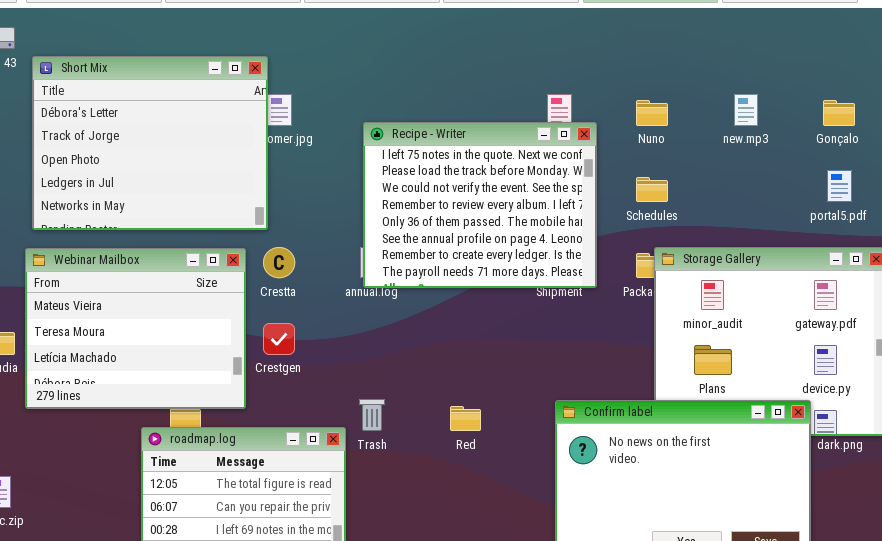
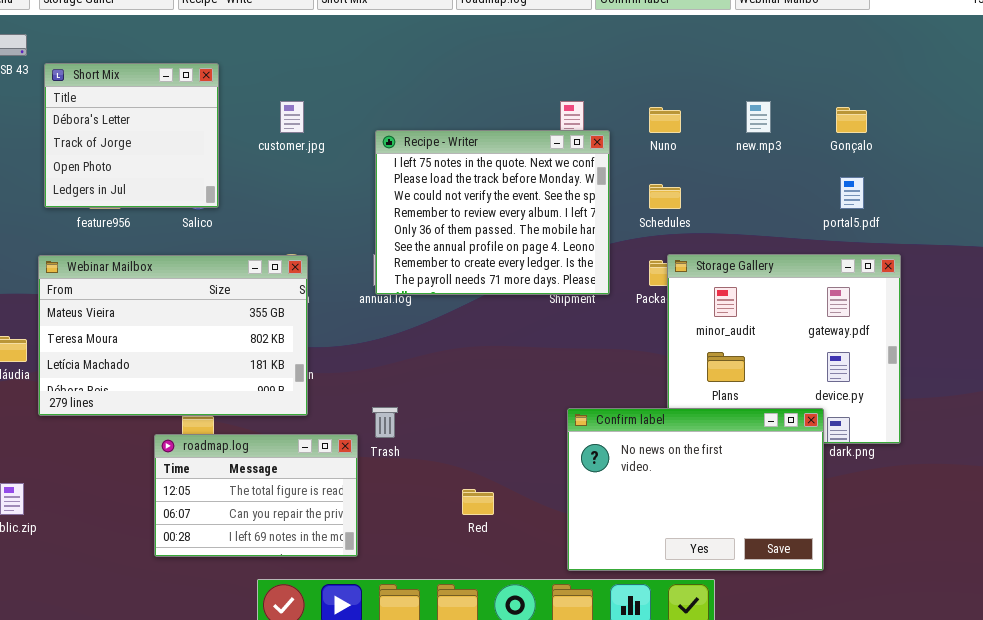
Short Mix: [32,56,268,230] -> [44,63,219,208], resized
Webinar Mailbox: [25,248,246,409] -> [38,255,308,416], resized
Red: [450,406,481,431] -> [462,489,494,515], moved

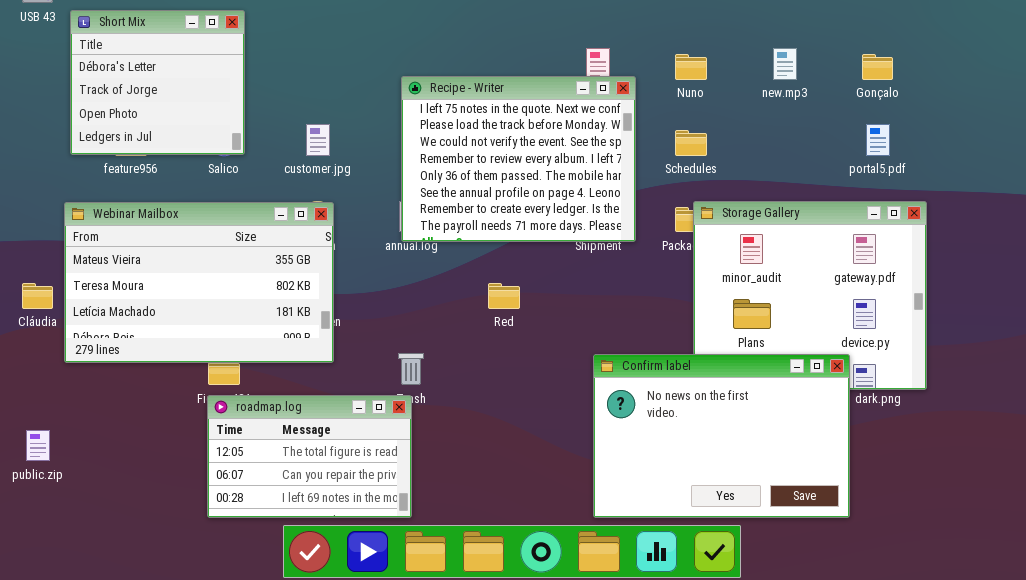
customer.jpg: [280,101,304,133] -> [306,124,330,156], moved
roadmap.log: [154,434,358,557] -> [207,395,412,518], moved
Red: [462,489,494,515] -> [488,283,520,309], moved

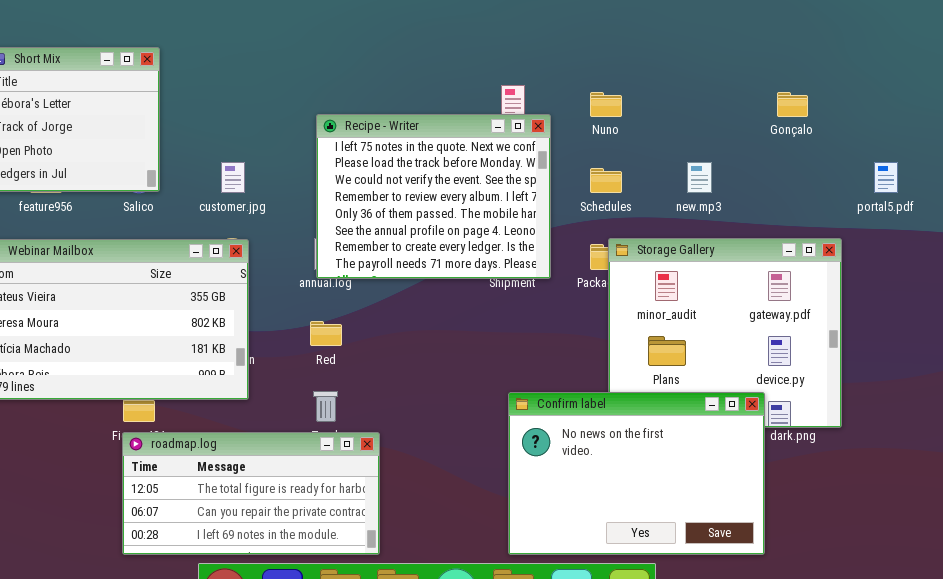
new.mp3: [773,48,797,80] -> [687,162,712,193], moved
portal5.pdf: [866,124,890,156] -> [874,162,898,193], moved
Red: [488,283,520,309] -> [310,321,342,346], moved
roadmap.log: [207,395,412,518] -> [122,432,380,555], resized

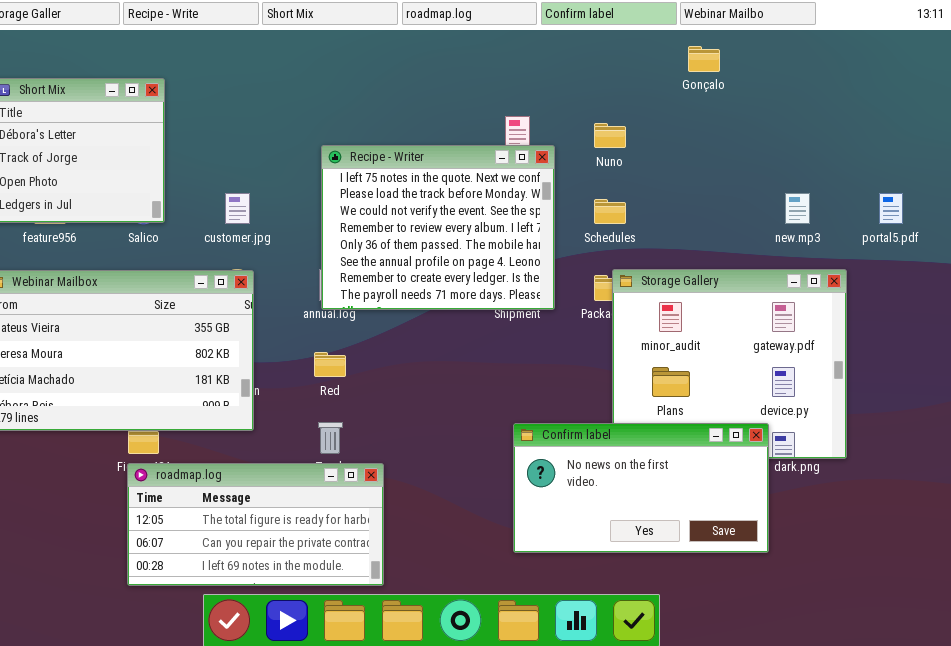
Gonçalo: [777,92,808,117] -> [688,46,720,72], moved
new.mp3: [687,162,712,193] -> [785,193,810,224], moved
Confirm label: [508,392,765,555] -> [513,423,769,553], resized

